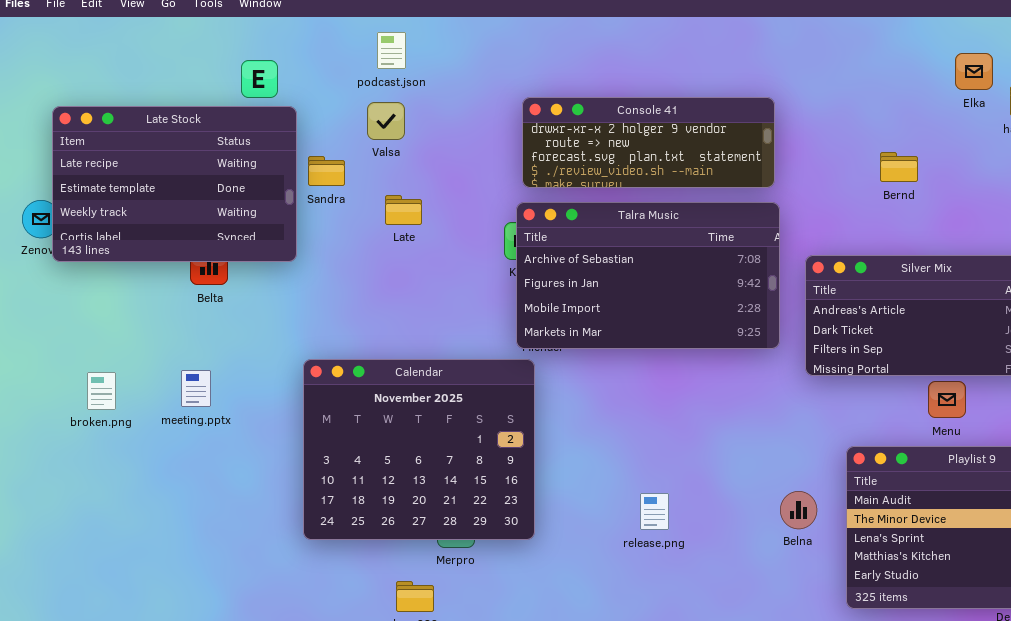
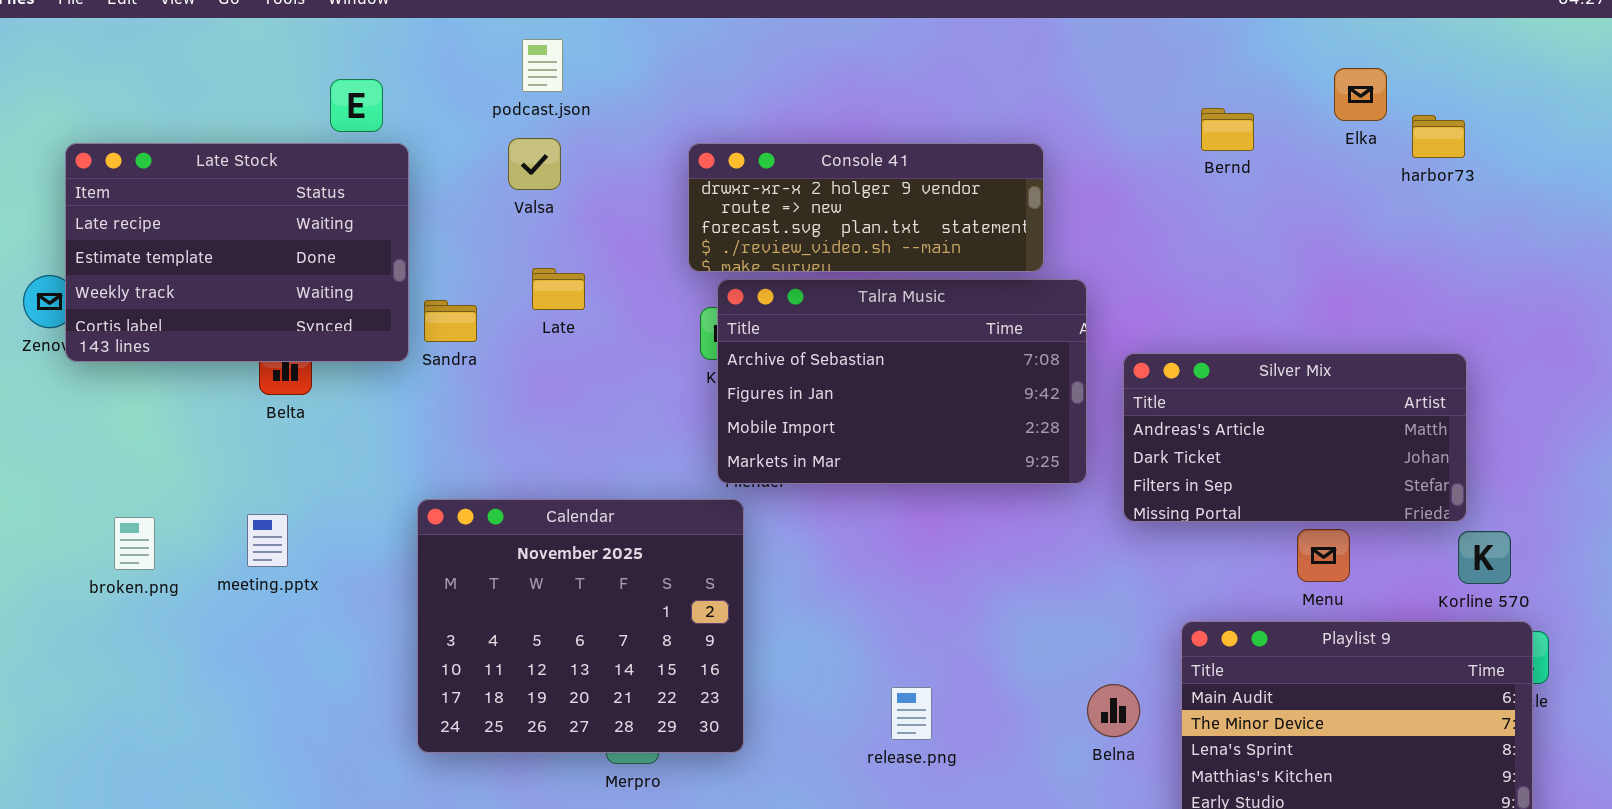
Console 41: [522,97,775,188] -> [688,143,1044,272], moved
Bernd: [880,152,918,182] -> [1201,108,1254,151], moved
Sandra: [308,156,345,186] -> [424,300,477,342], moved

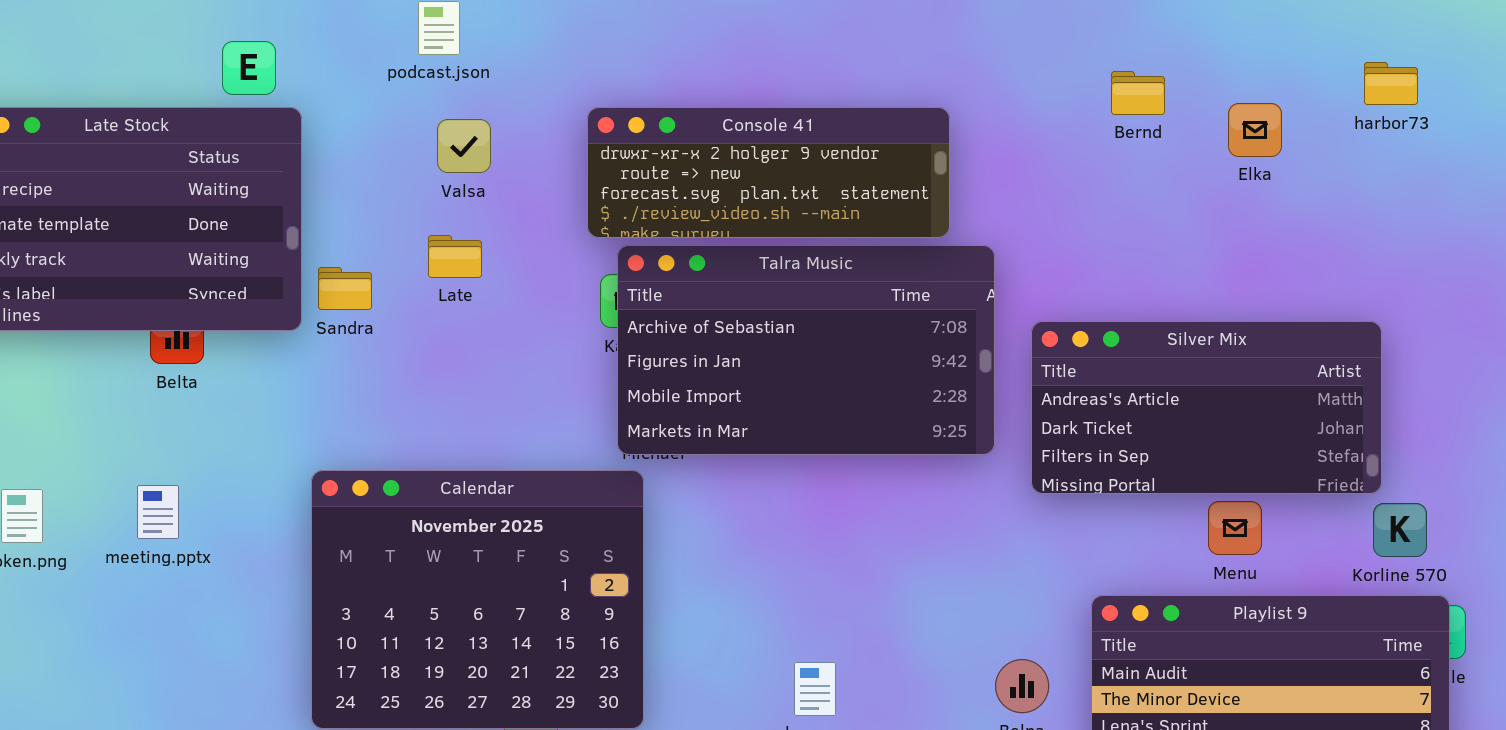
Elka: [1334,68,1387,121] -> [1228,103,1282,157], moved
harbor73: [1412,115,1465,158] -> [1364,62,1418,105], moved
Valsa: [508,138,561,190] -> [437,119,491,173], moved

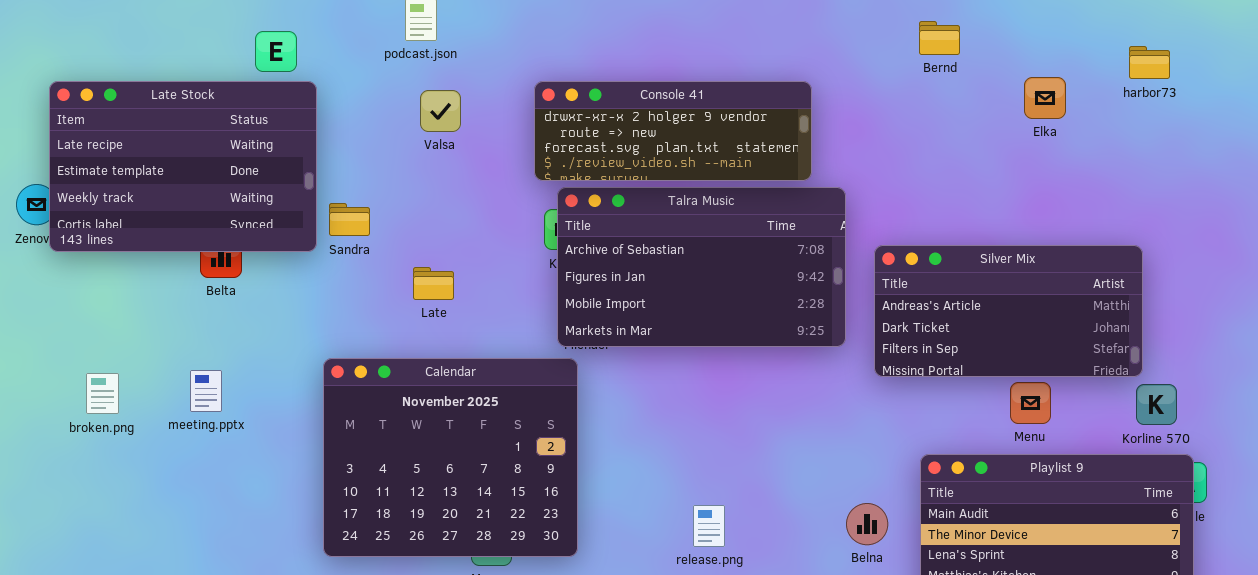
Bernd: [1111,71,1165,115] -> [919,21,960,55], moved
Late: [428,235,482,278] -> [413,267,454,300], moved

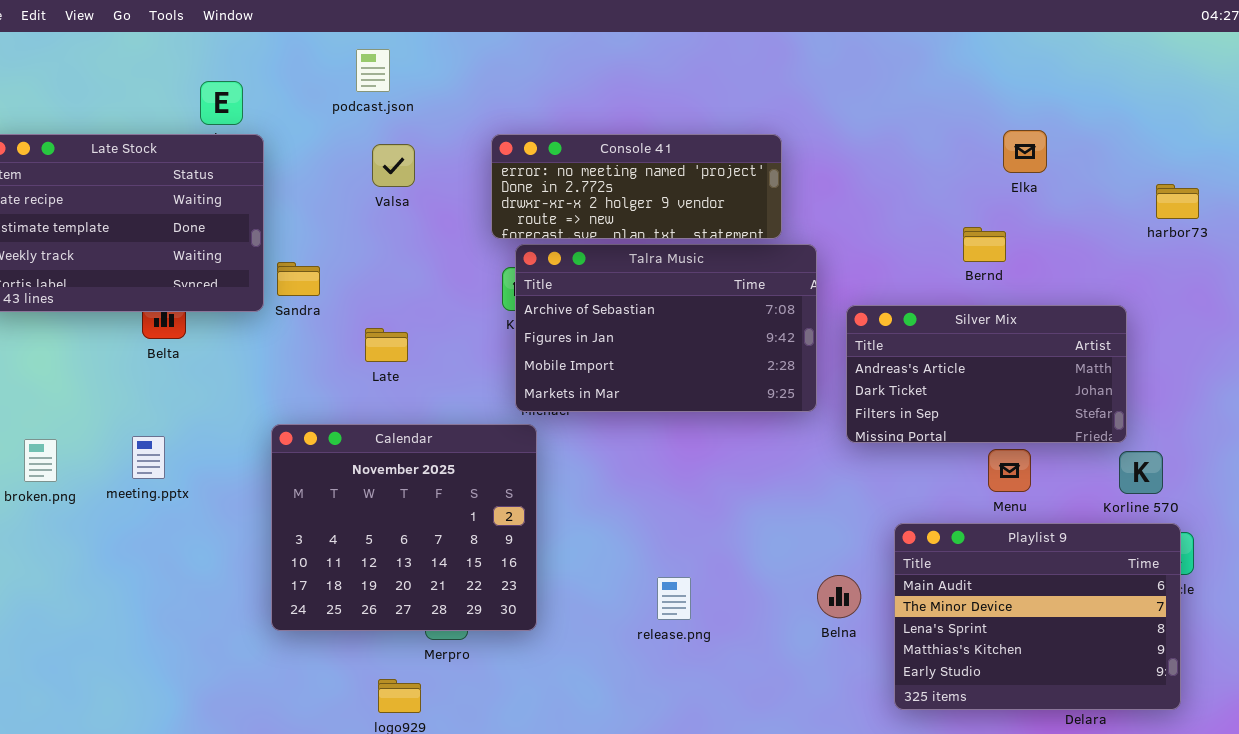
Bernd: [919,21,960,55] -> [963,227,1006,262], moved
harbor73: [1129,46,1170,79] -> [1156,184,1199,219], moved
Console 41: [534,81,812,181] -> [491,134,782,239], scrolled up 2 rows

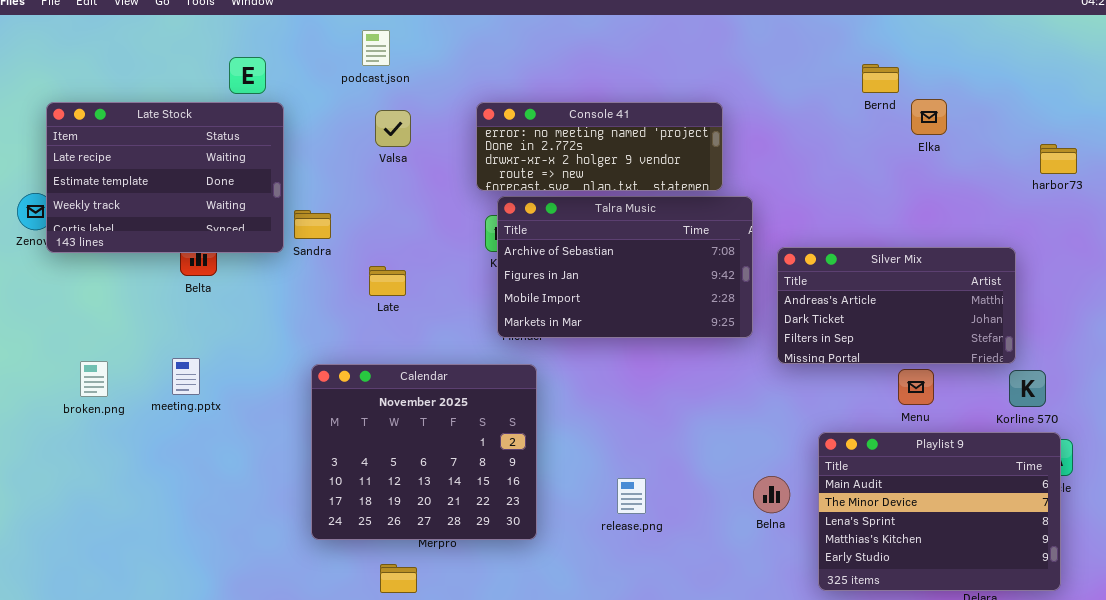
Bernd: [963,227,1006,262] -> [862,64,899,93], moved
Calendar: [271,424,537,631] -> [311,364,537,540], moved

